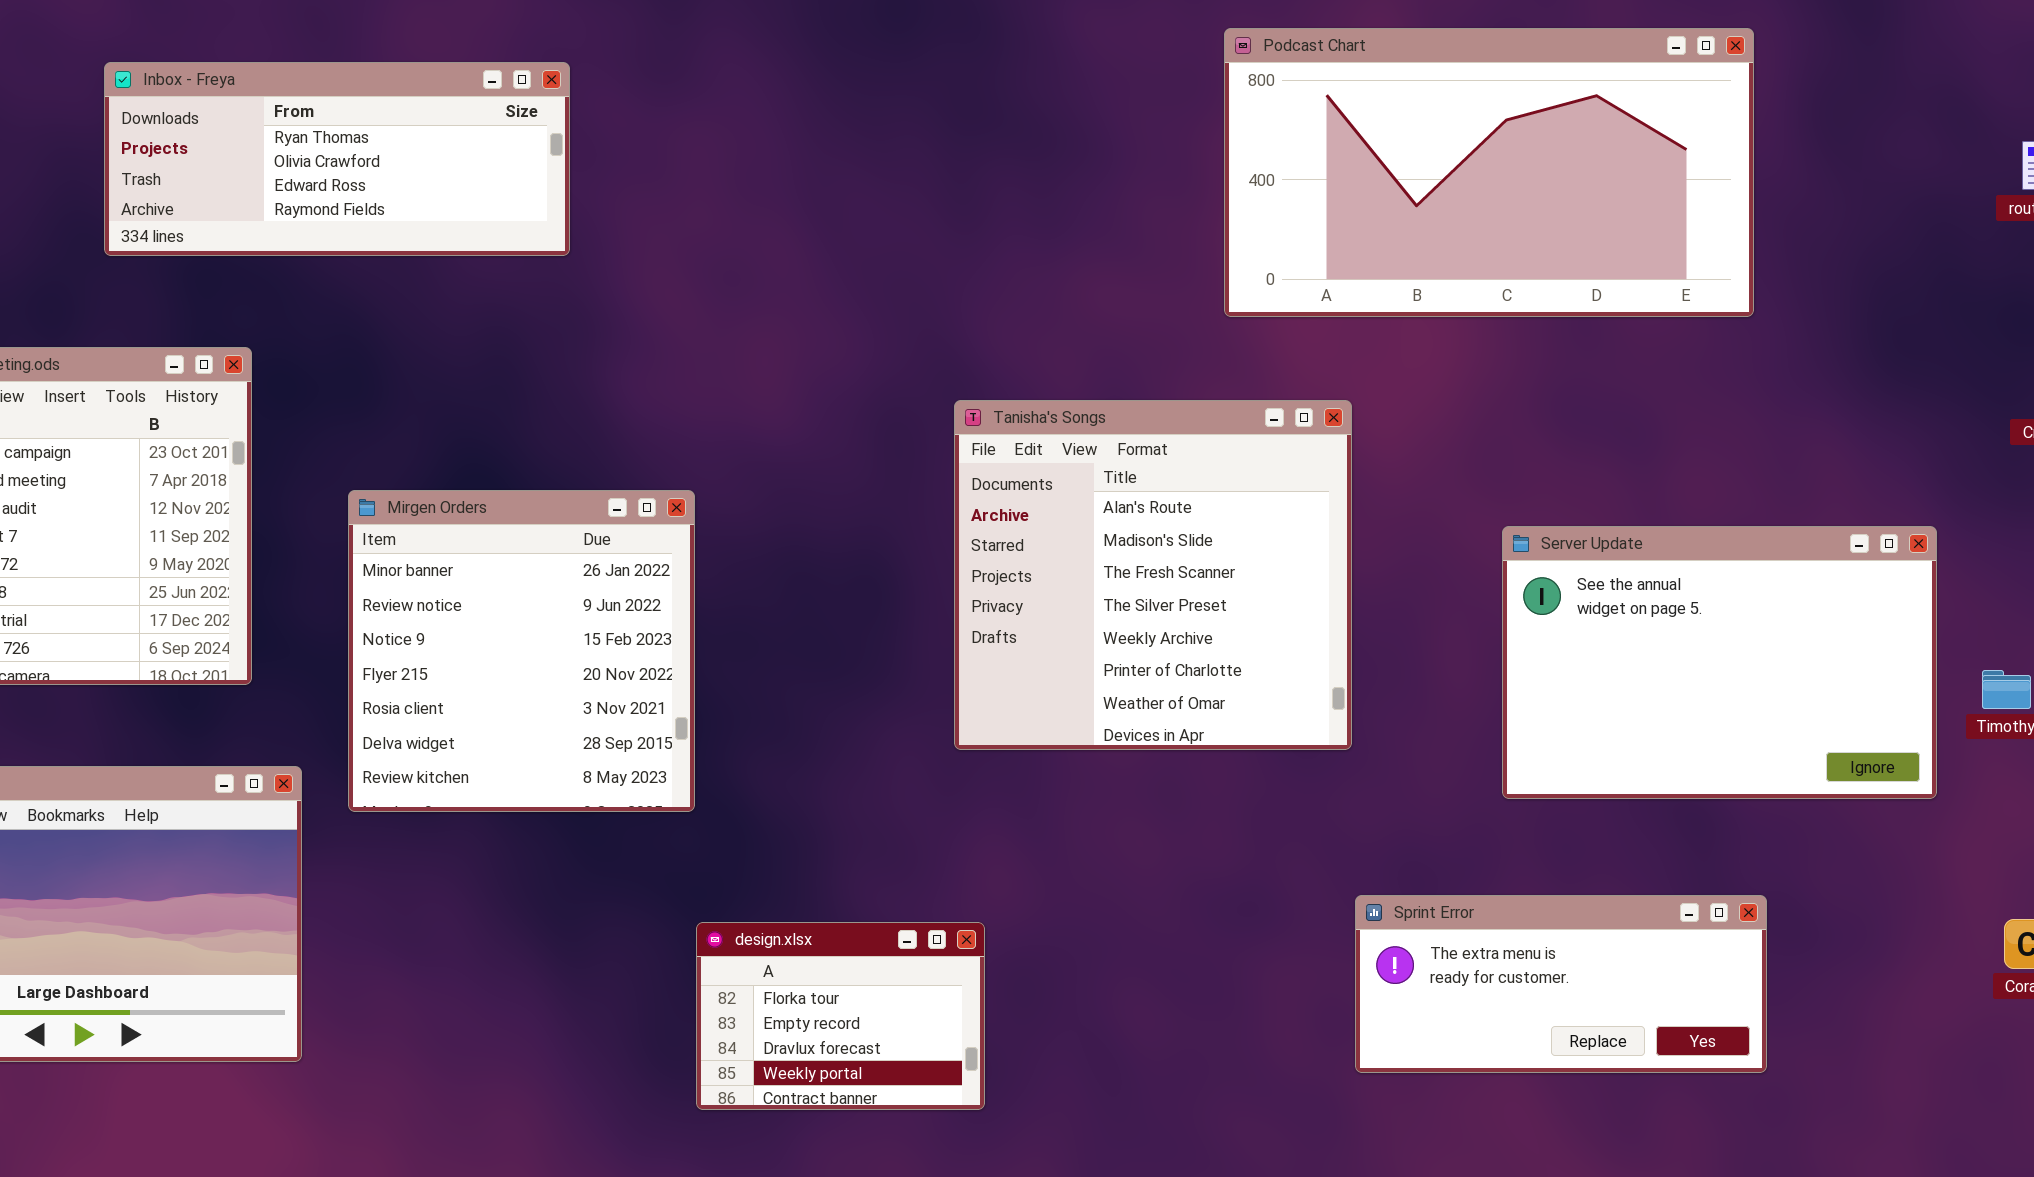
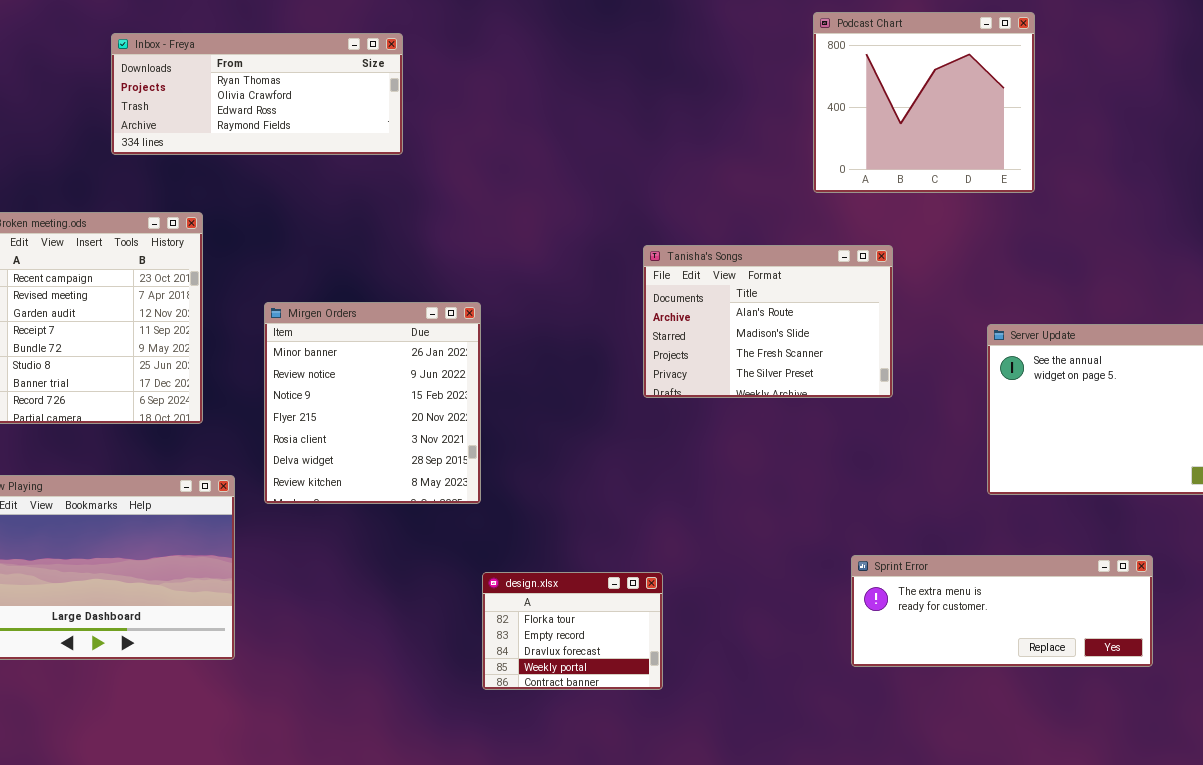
Podcast Chart: [1224,28,1754,317] -> [813,12,1035,193], resized
Tanisha's Songs: [954,400,1352,750] -> [643,245,893,398], resized
Sprint Error: [1355,895,1767,1073] -> [851,555,1153,667], resized

